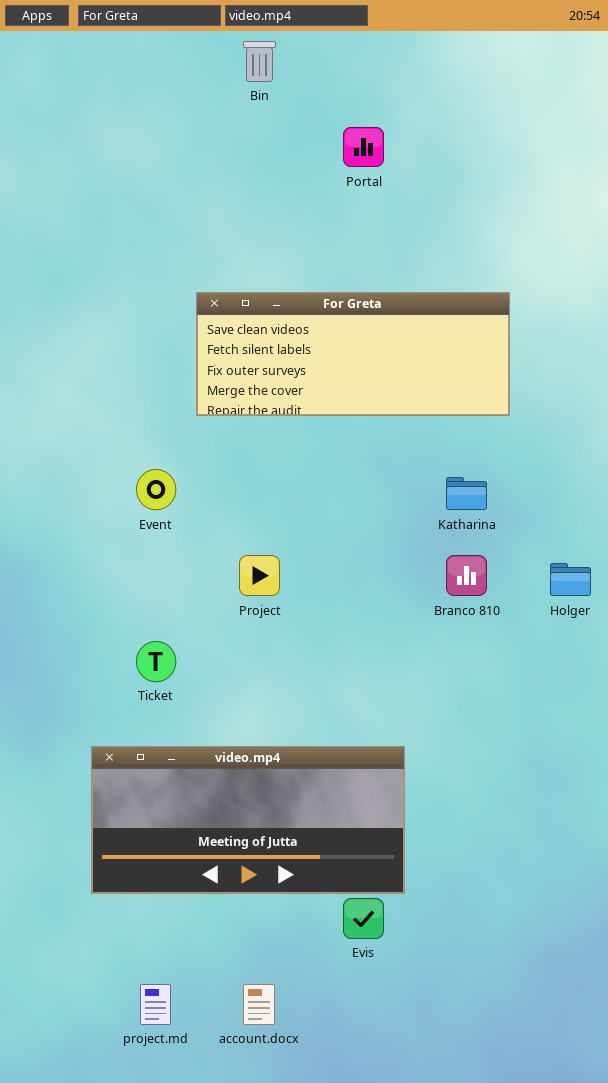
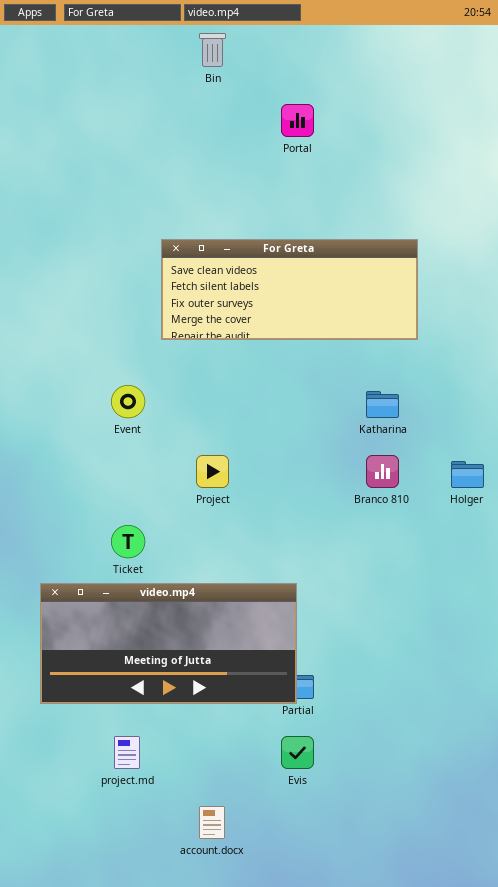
video.mp4: [91,746,405,894] -> [40,583,297,704], moved
project.md: [140,984,171,1025] -> [114,736,140,769], moved

